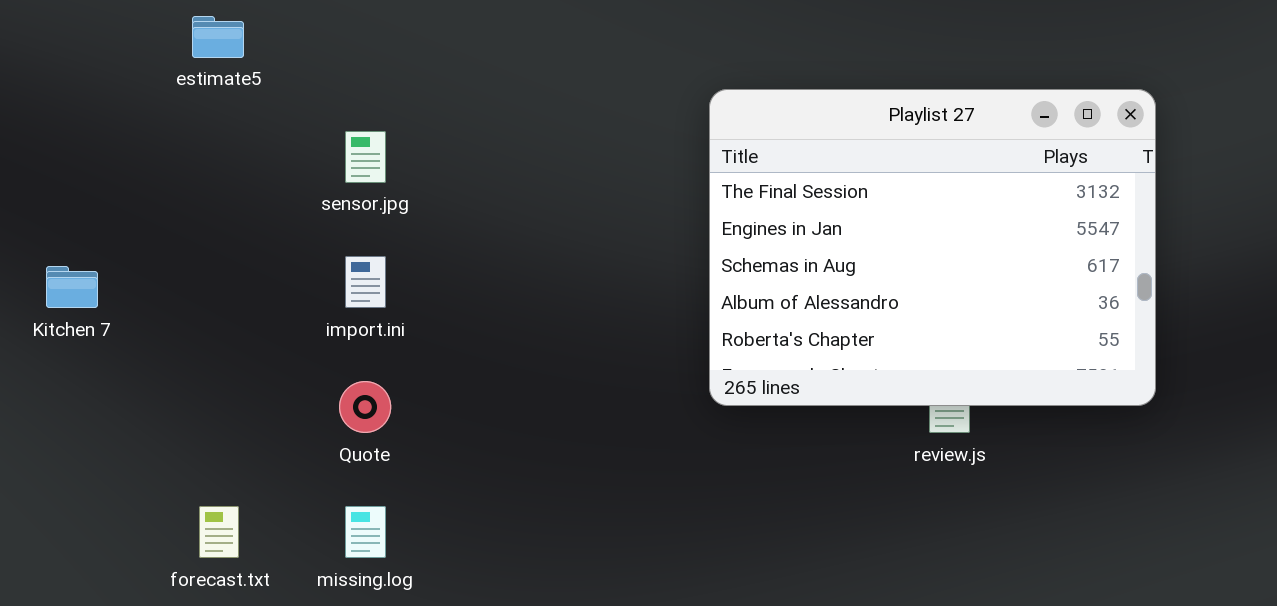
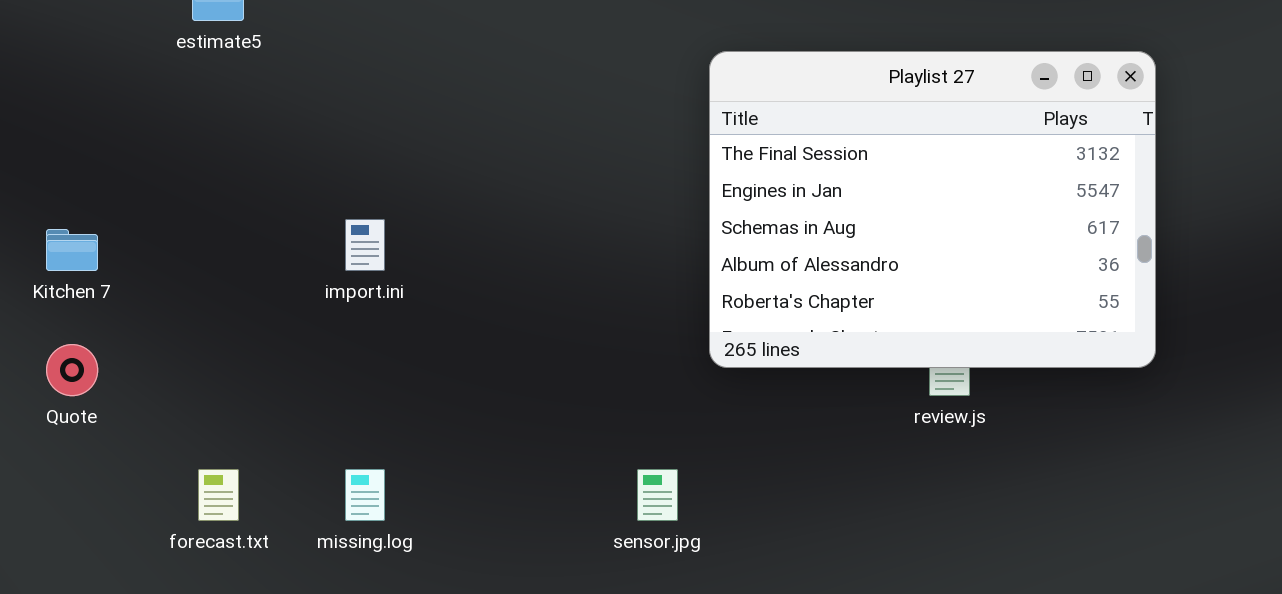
sensor.jpg: [345,131,386,183] -> [637,469,678,521], moved
Quote: [339,381,391,433] -> [46,344,98,396], moved

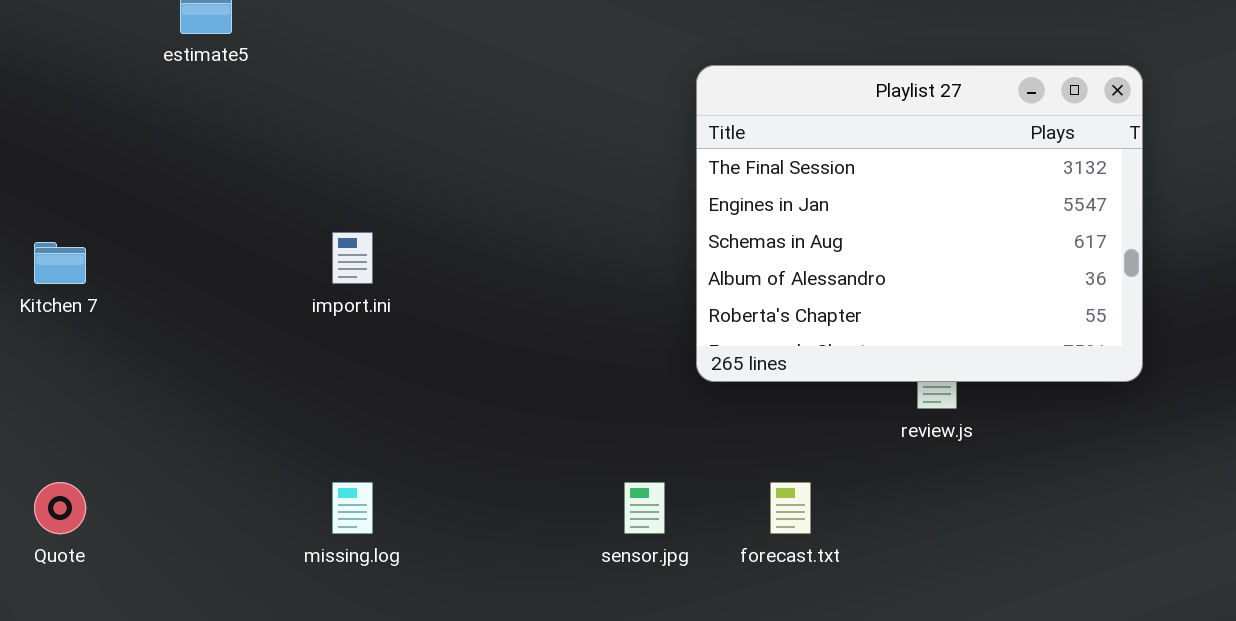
Quote: [46,344,98,396] -> [34,482,86,534], moved
forecast.txt: [198,469,239,521] -> [770,482,811,534], moved

